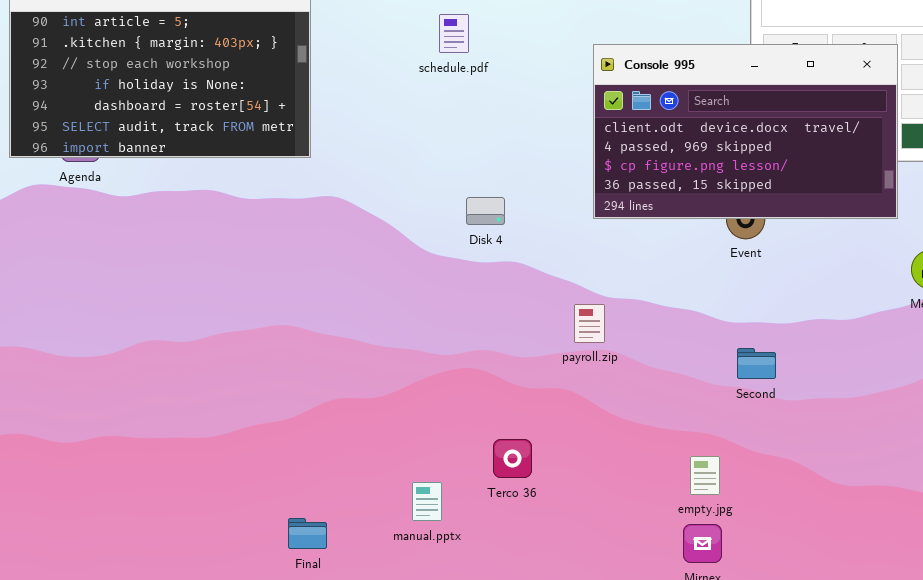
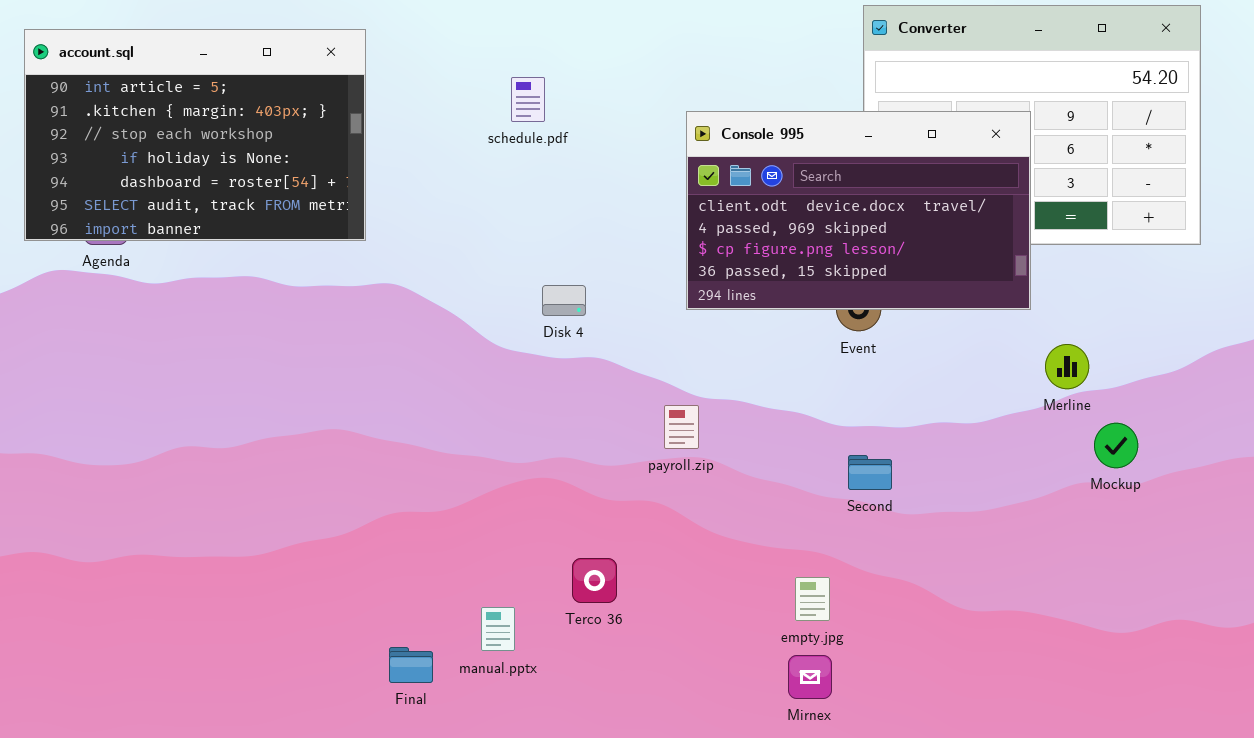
Final: [288,518,327,549] -> [389,647,433,683], moved

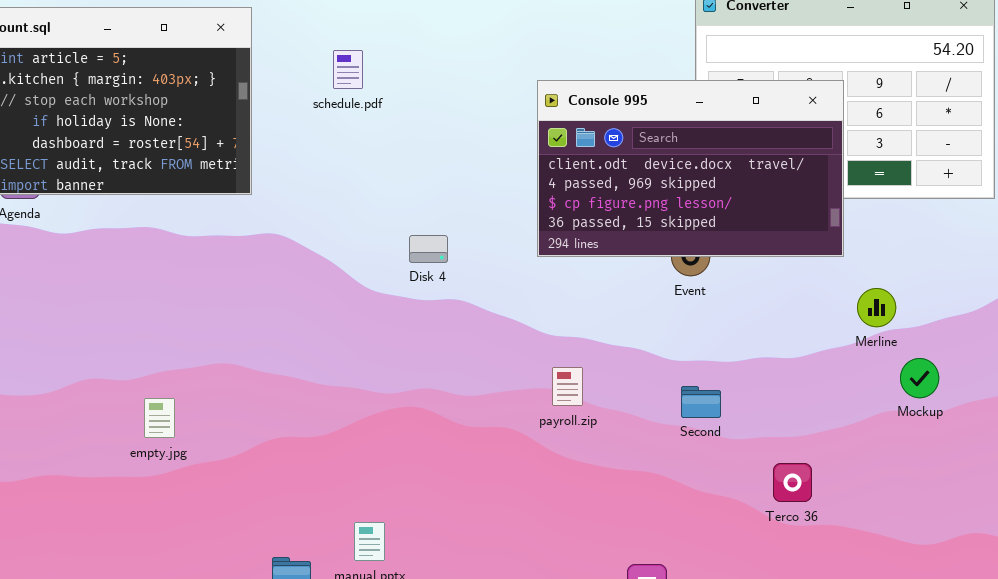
schedule.pdf: [511,77,545,122] -> [333,50,363,89], moved
payroll.zip: [664,405,699,449] -> [552,367,583,406], moved
Terco 36: [572,558,617,603] -> [773,463,812,502], moved
empty.jpg: [795,577,830,621] -> [144,398,175,438], moved

